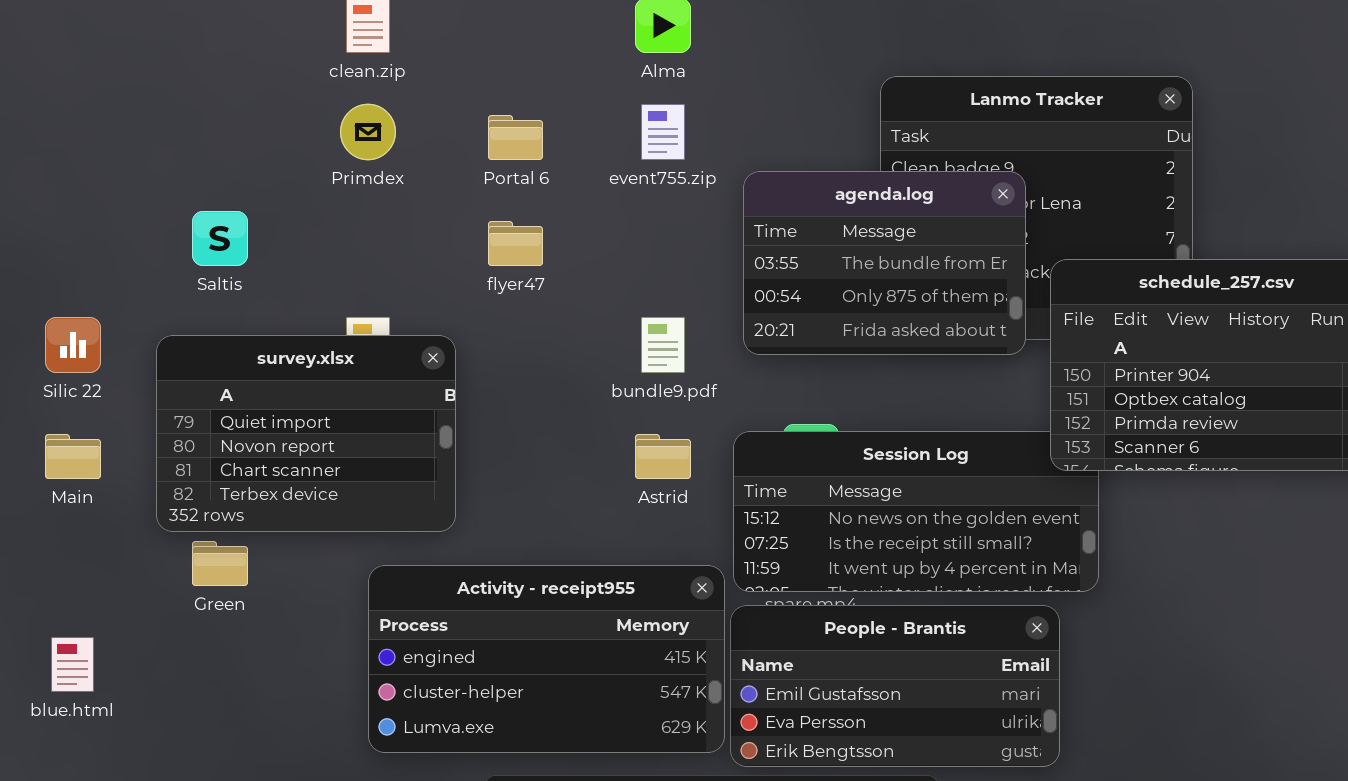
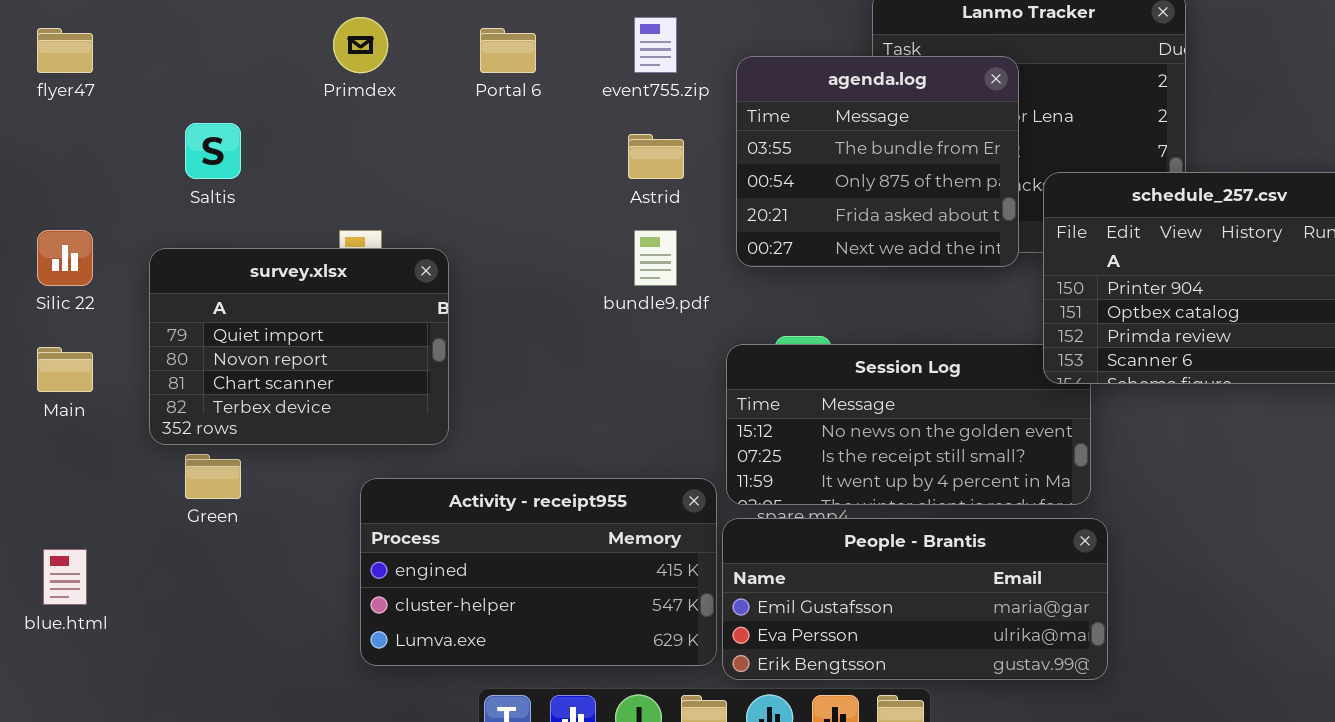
agenda.log: [743,171,1026,355] -> [736,56,1019,267], resized
flyer47: [488,221,543,266] -> [37,28,93,73], moved
Astrid: [635,434,691,479] -> [628,134,684,179], moved
People - Brantis: [730,605,1060,767] -> [722,518,1108,680], resized

